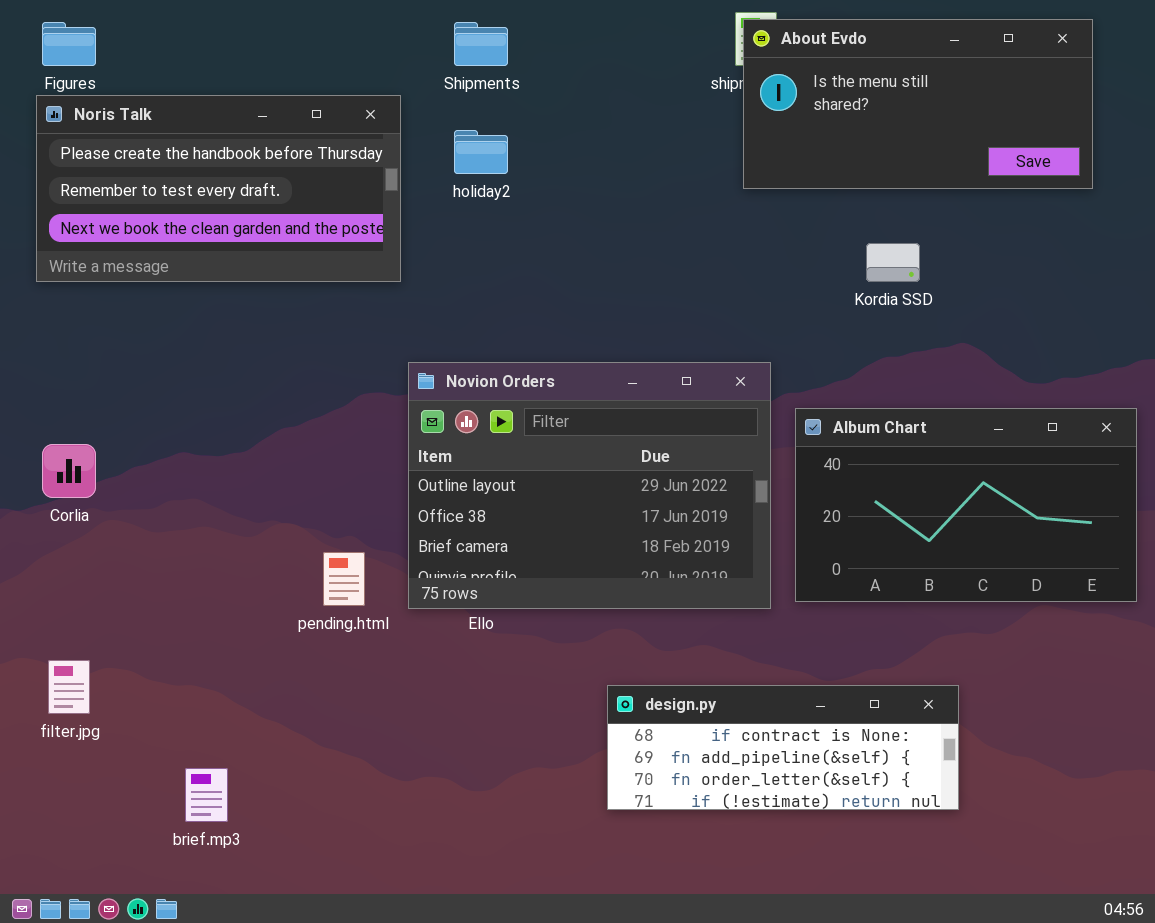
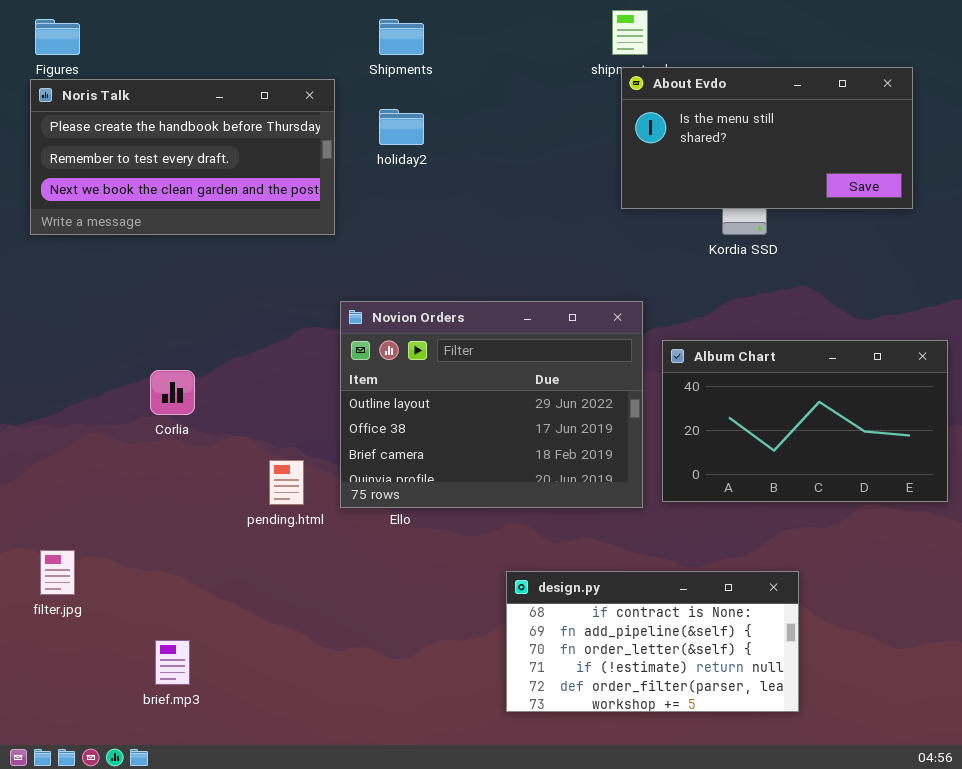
About Evdo: [743,19,1093,189] -> [621,67,913,209], moved
Corlia: [42,444,96,498] -> [150,370,195,415], moved
design.py: [607,685,959,810] -> [506,571,799,712], resized

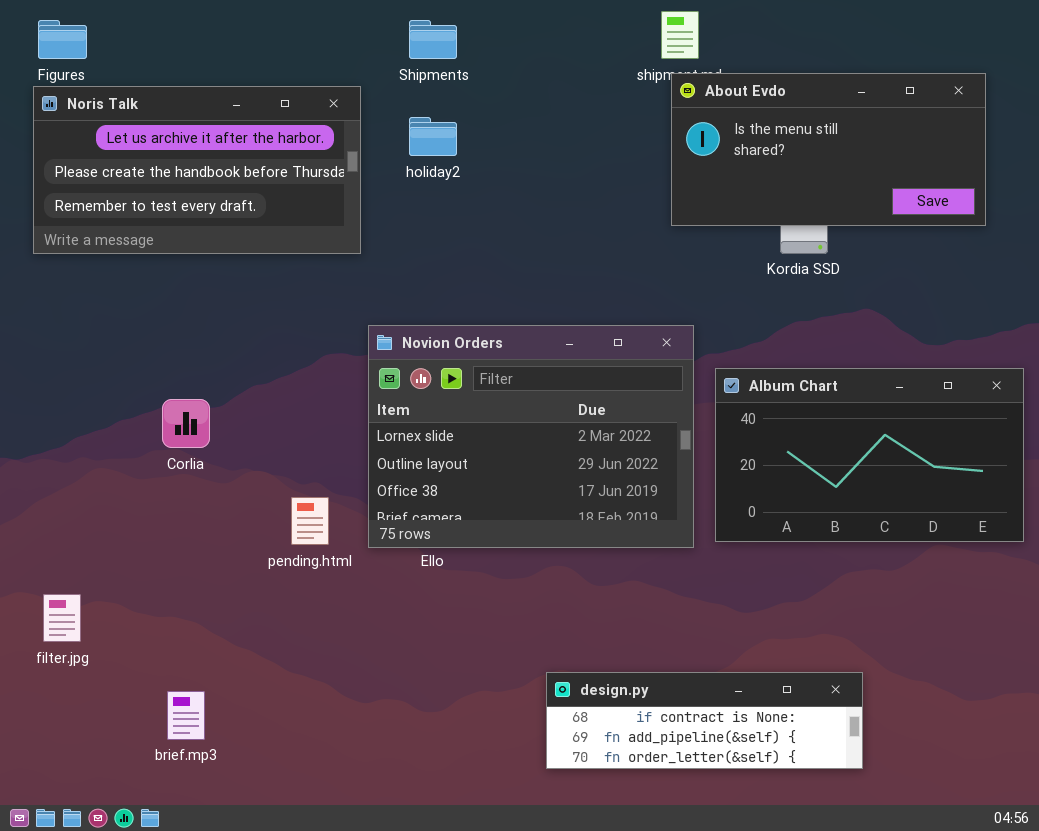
Noris Talk: [30,79,335,235] -> [33,86,361,254], scrolled up 1 row
Novion Orders: [340,301,643,508] -> [368,325,694,548], scrolled up 1 row
design.py: [506,571,799,712] -> [546,672,863,769], resized

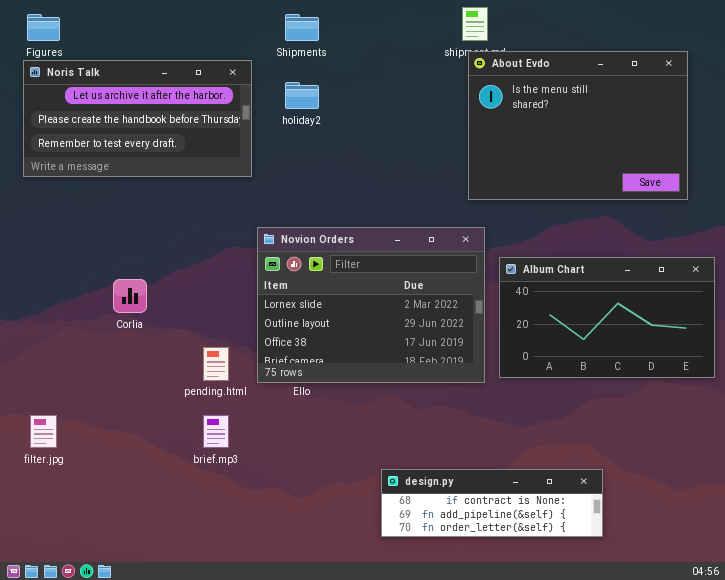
About Evdo: [671,73,986,226] -> [468,51,688,200], resized
brief.mp3: [167,691,205,740] -> [203,415,229,448], moved

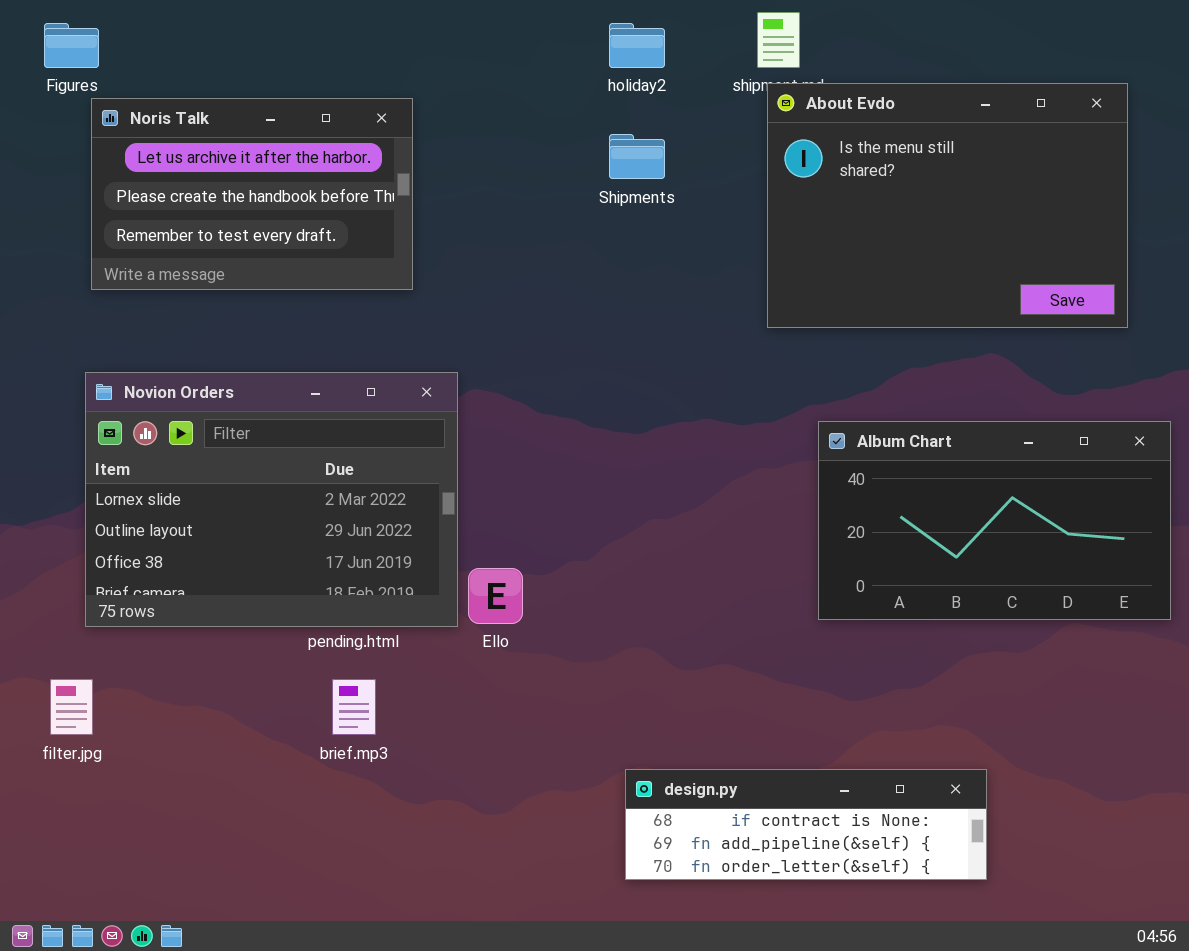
Shipments: [285,14,319,41] -> [609,134,665,179], moved
Noris Talk: [23,60,252,177] -> [91,98,413,290], resized
holiday2: [285,82,319,109] -> [609,23,665,68], moved
Novion Orders: [257,227,485,383] -> [85,372,458,627], moved

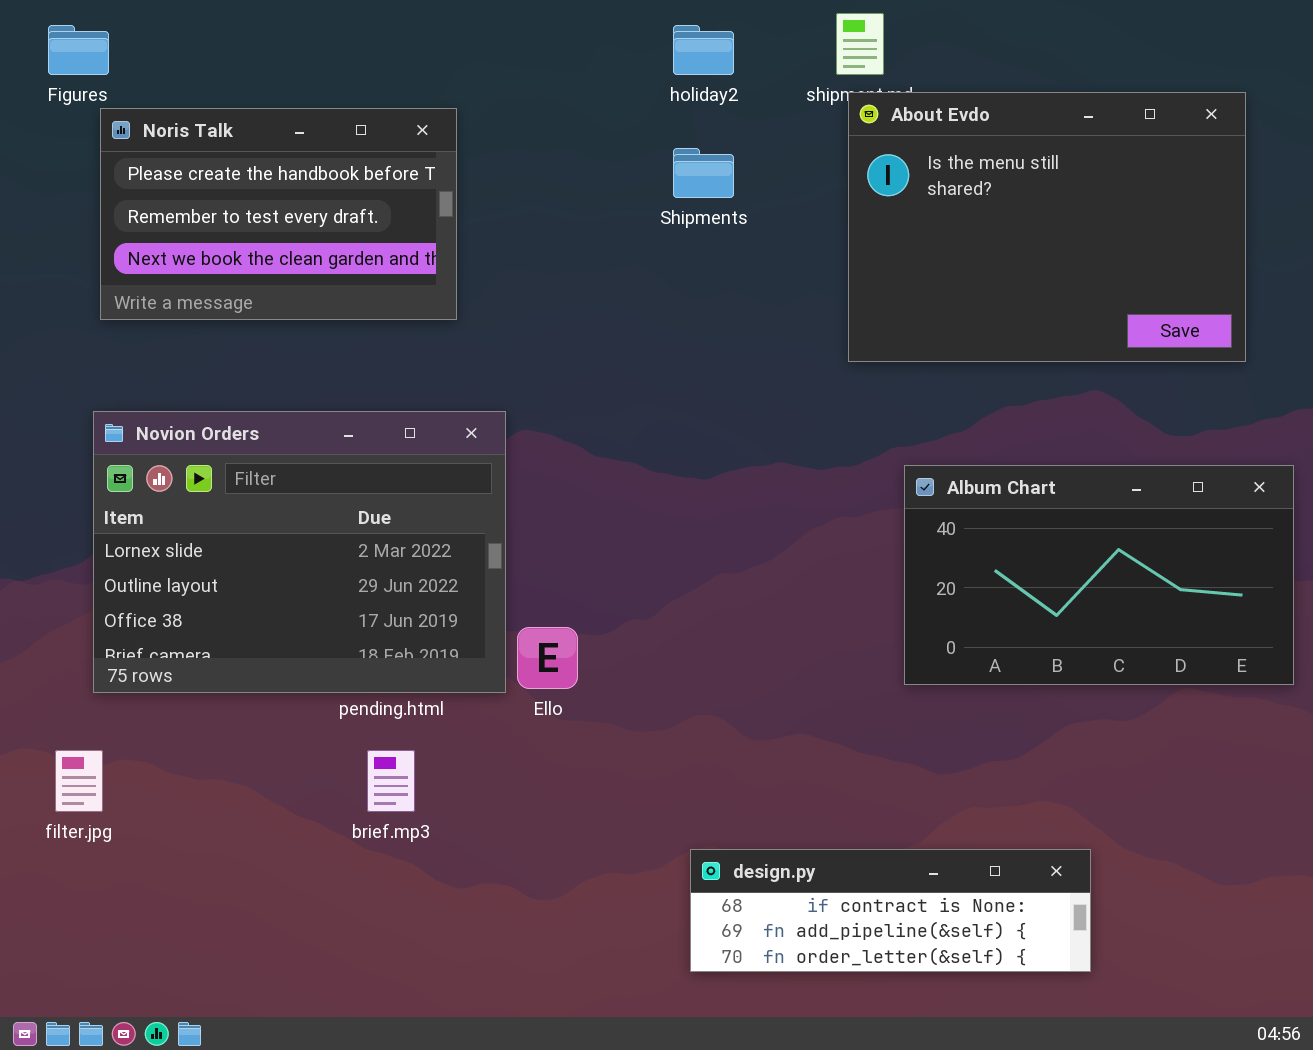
Noris Talk: [91,98,413,290] -> [100,108,457,320], scrolled down 1 row

